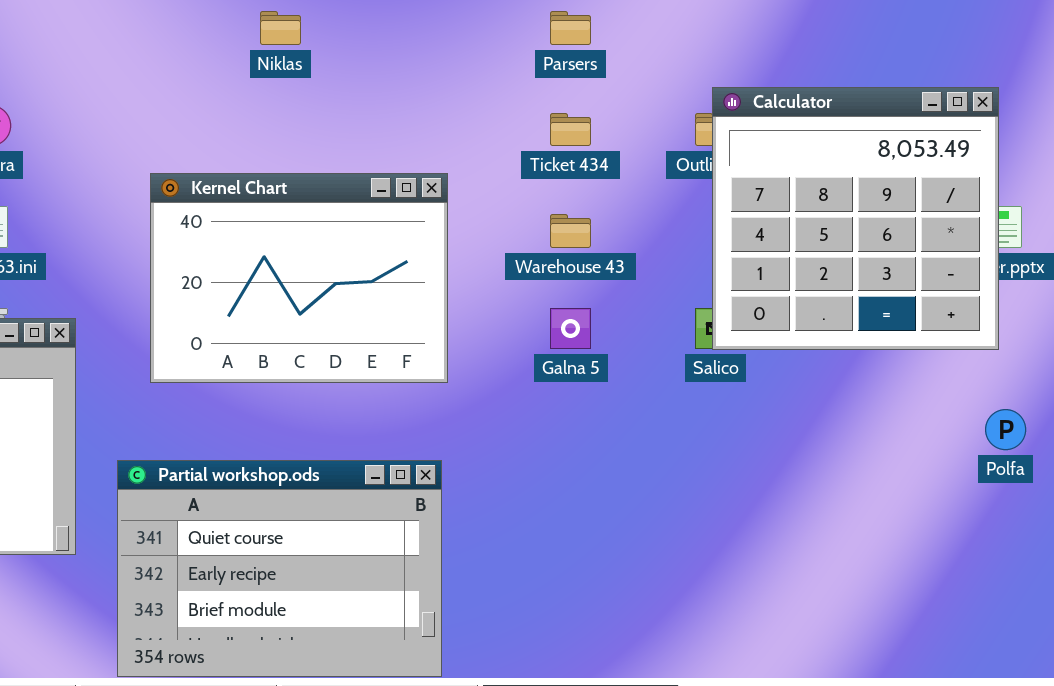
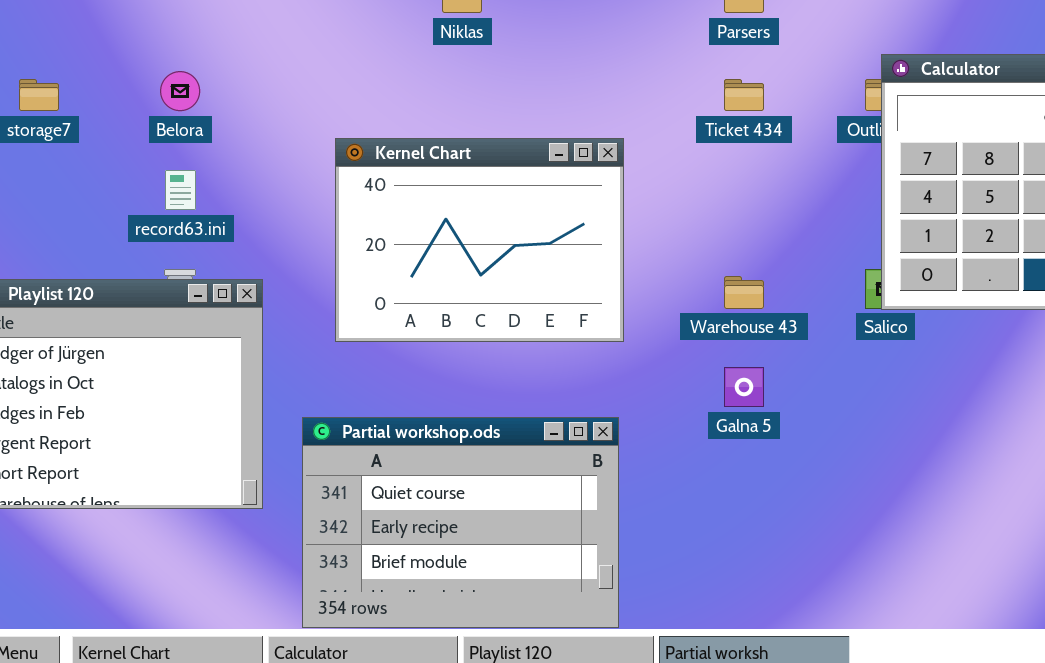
Warehouse 43: [550,214,591,248] -> [724,276,764,309], moved
Galna 5: [550,308,591,349] -> [724,367,764,407], moved

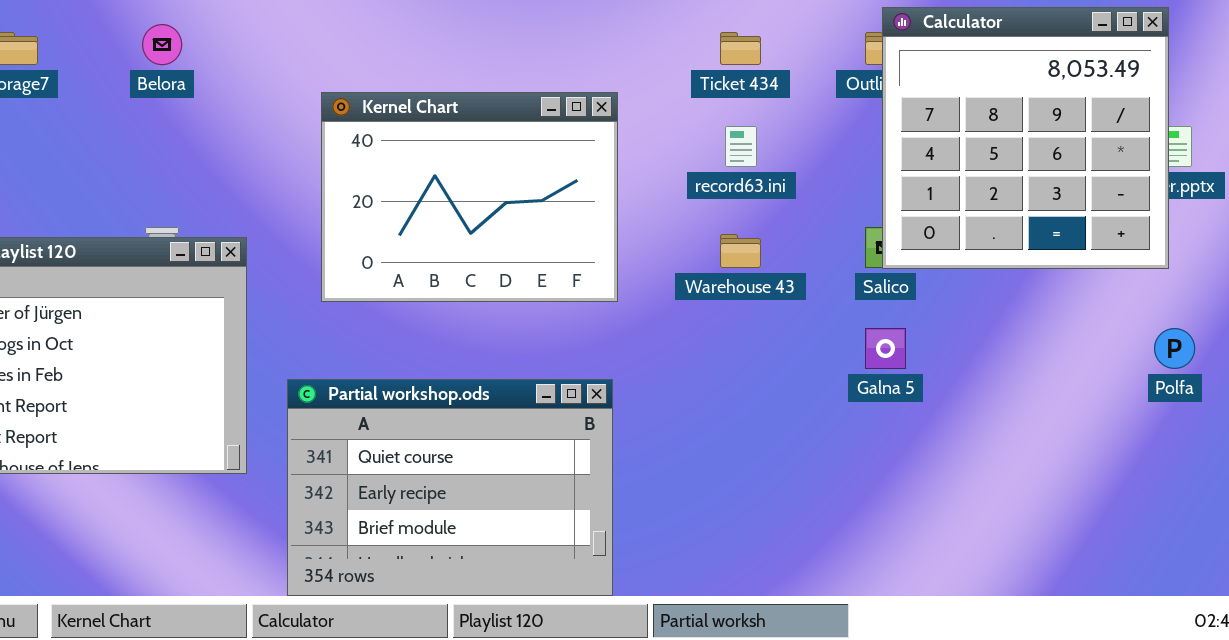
record63.ini: [165,170,196,210] -> [725,126,757,167], moved
Galna 5: [724,367,764,407] -> [865,328,906,369], moved

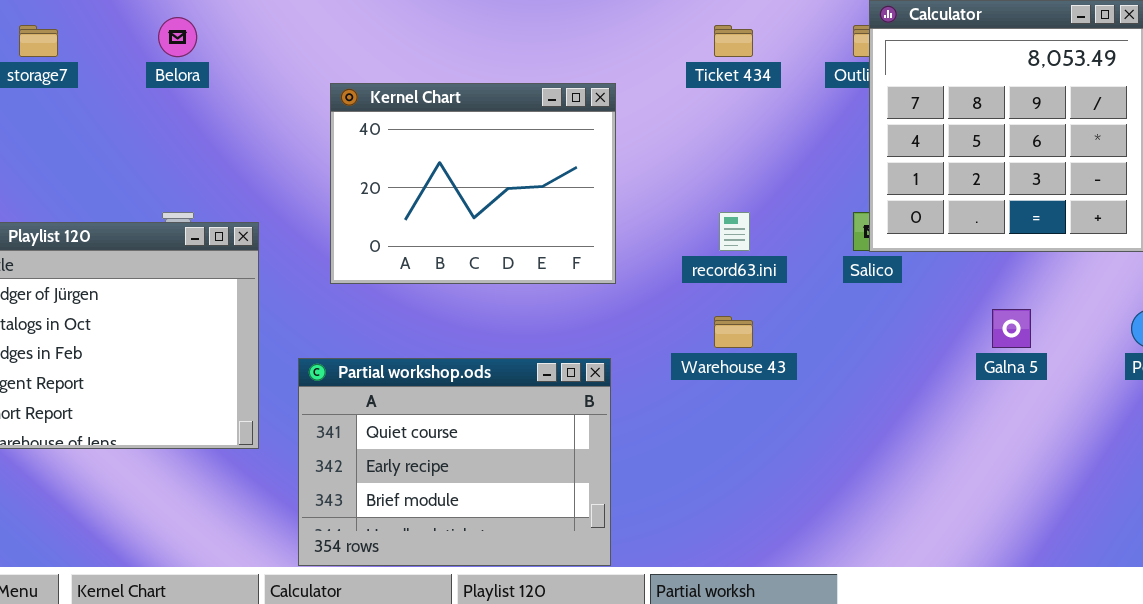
record63.ini: [725,126,757,167] -> [719,212,750,251], moved
Warehouse 43: [720,234,761,268] -> [714,316,753,348], moved
Galna 5: [865,328,906,369] -> [992,309,1031,348], moved

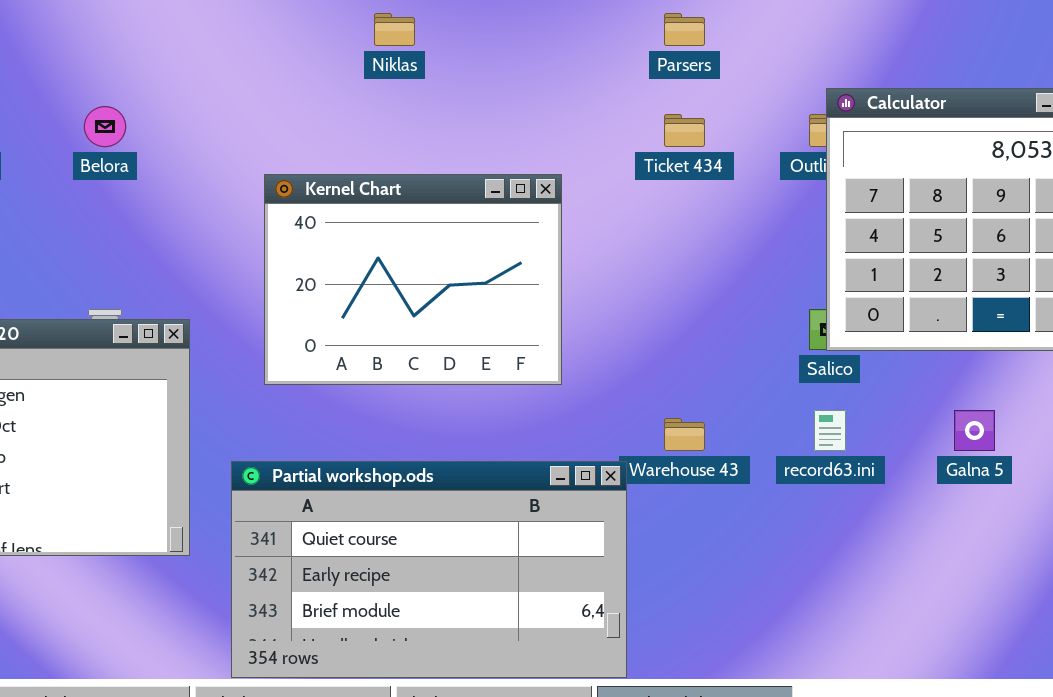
record63.ini: [719,212,750,251] -> [814,410,846,451], moved
Partial workshop.ods: [298,358,611,566] -> [231,461,627,678], resized

